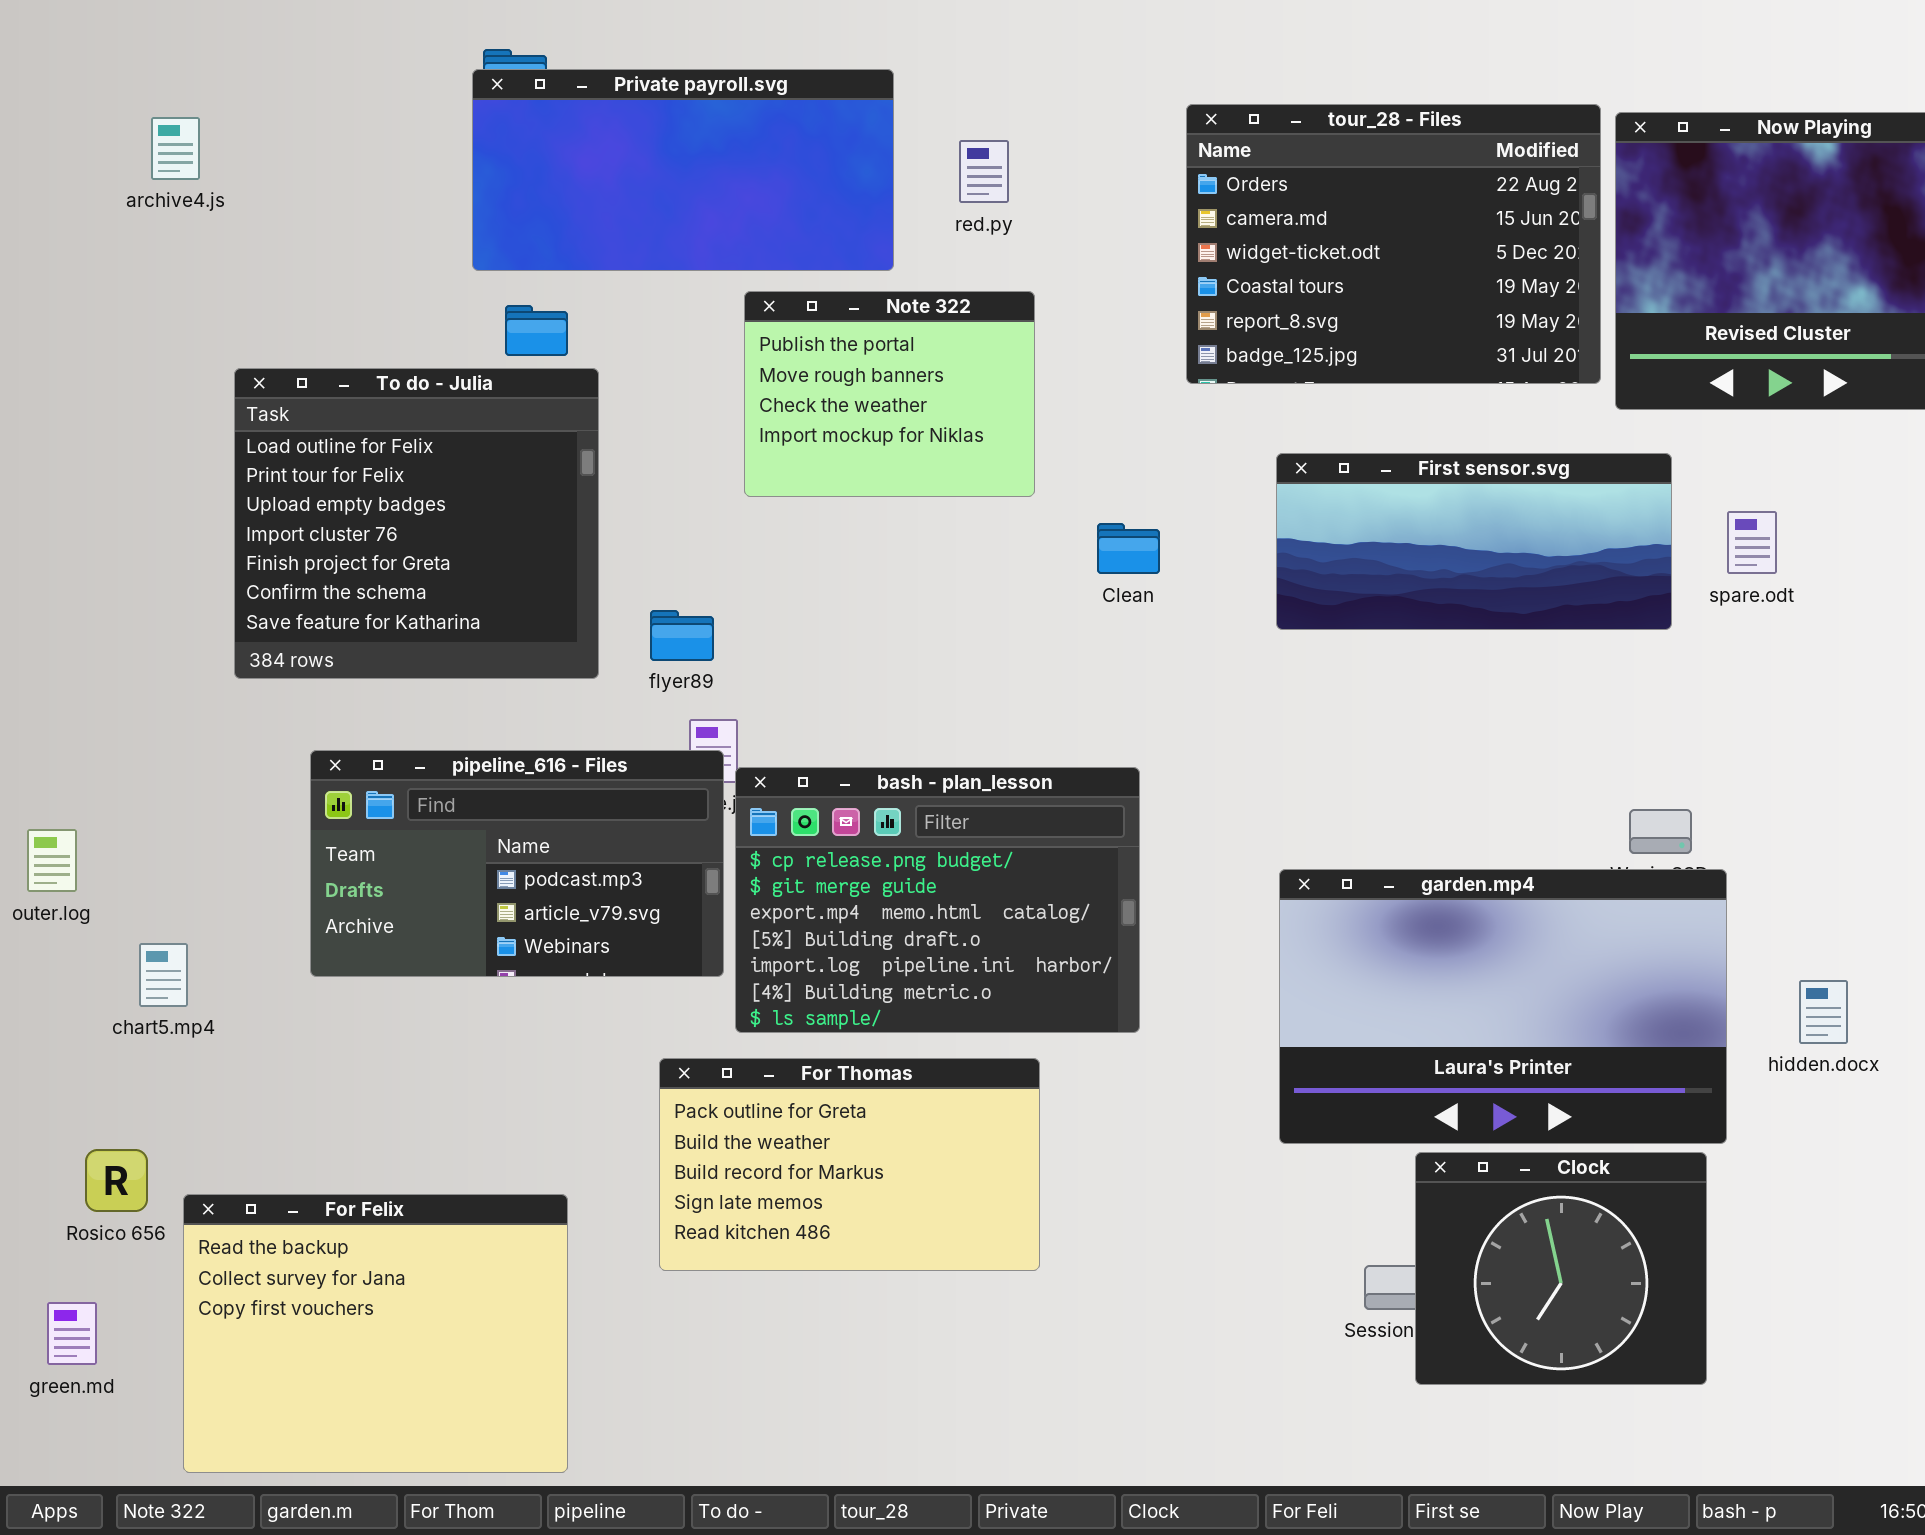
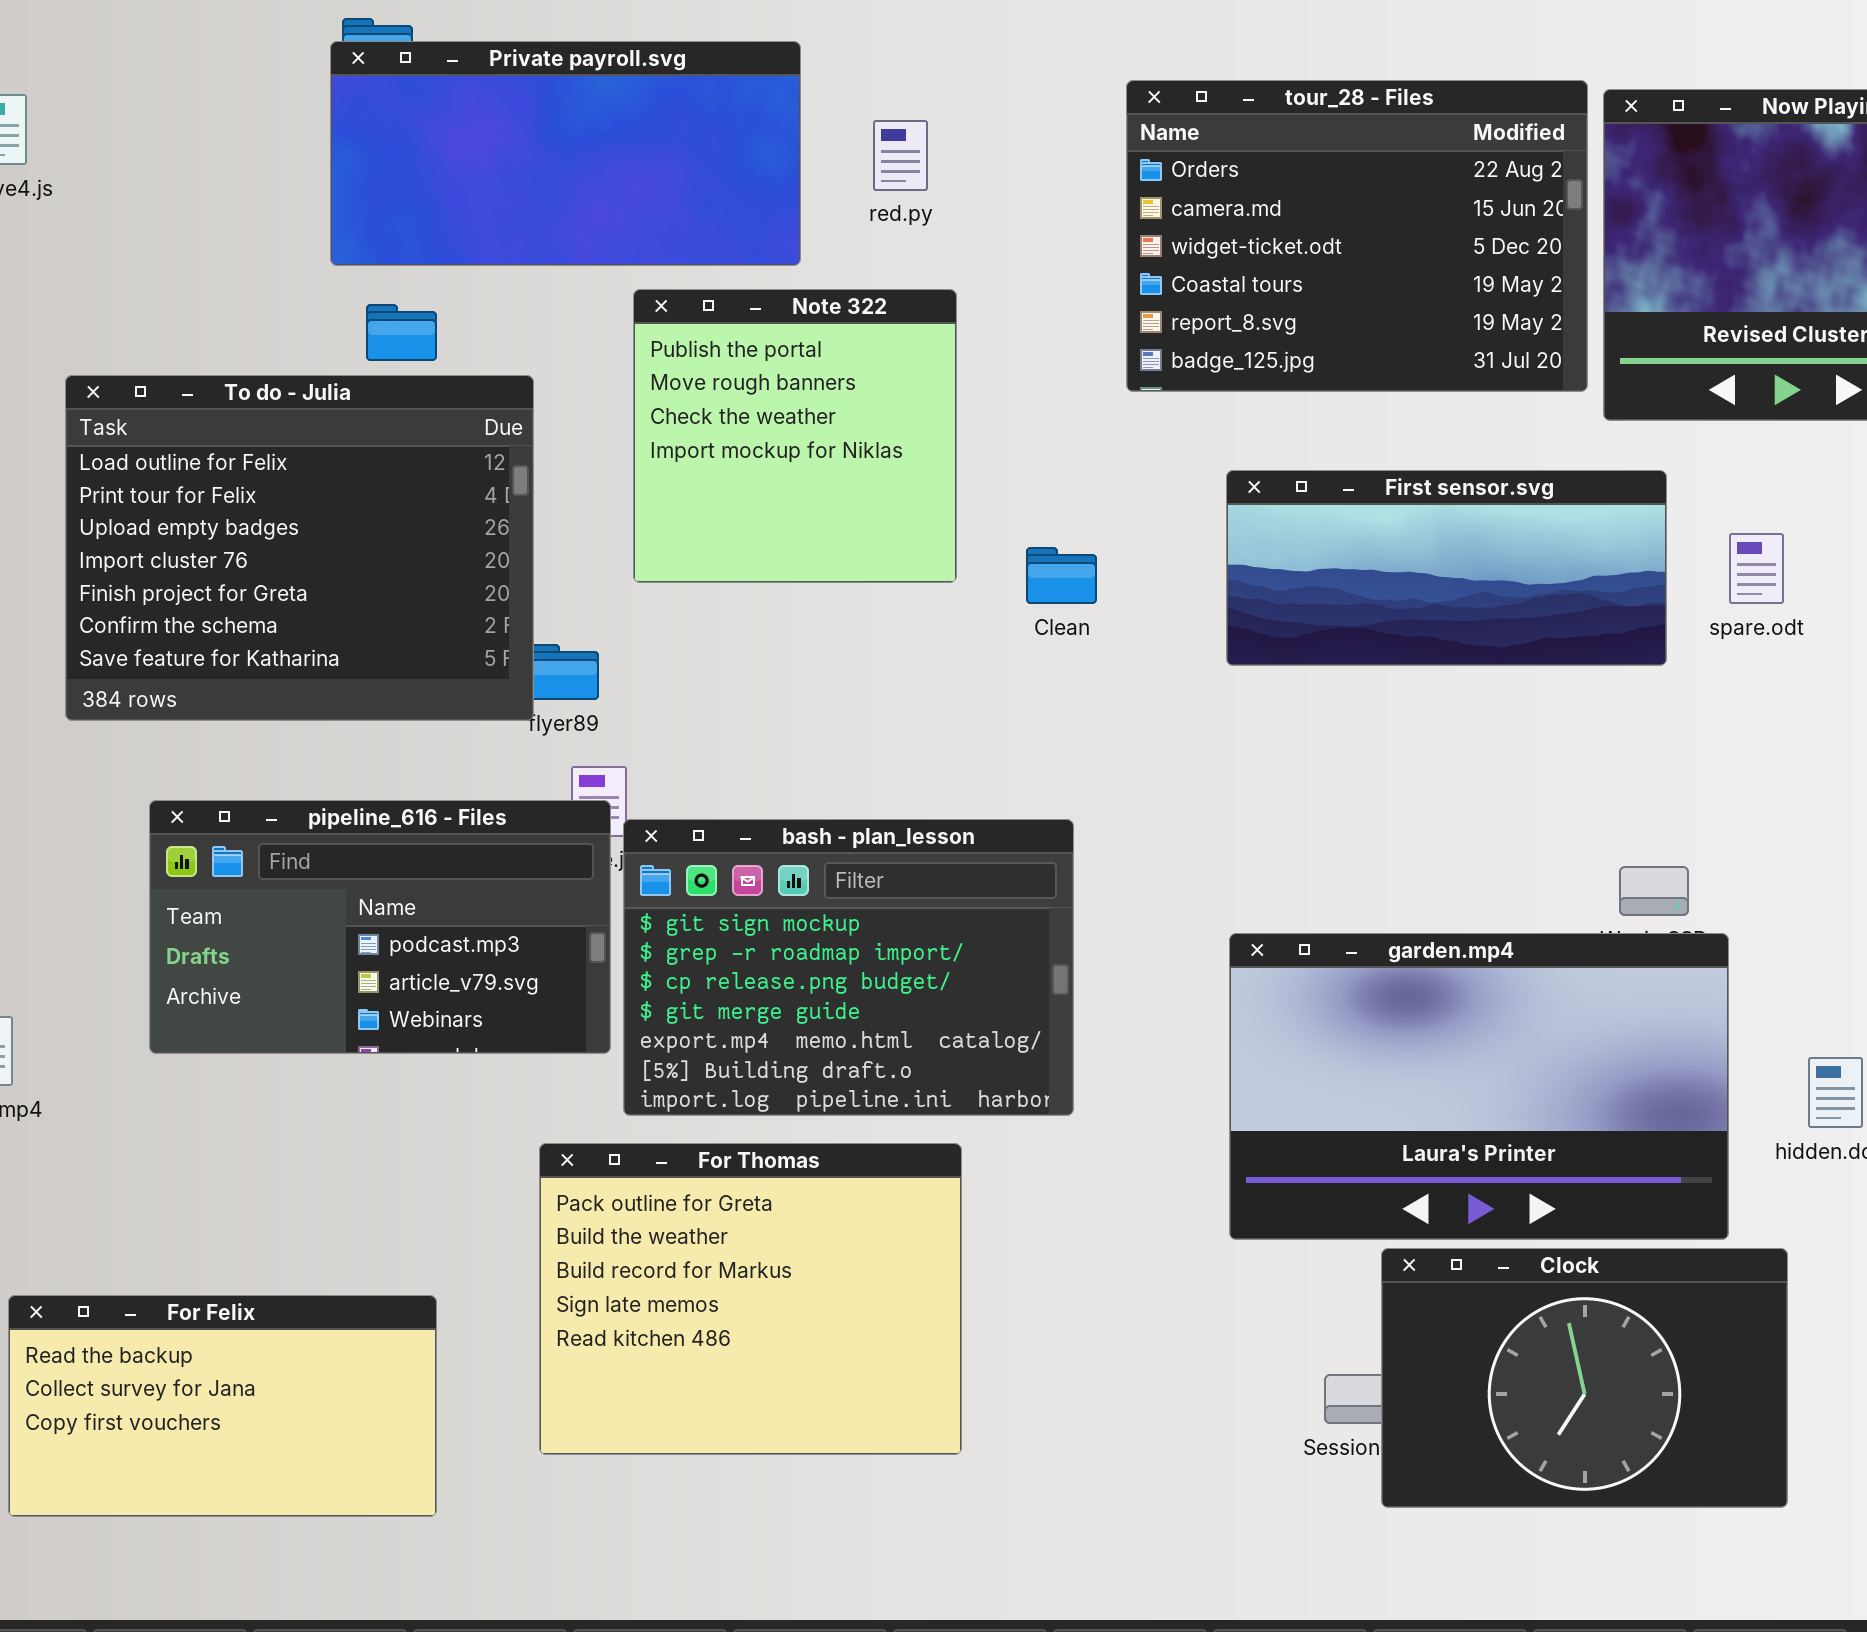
Note 322: [744,291,1035,497] -> [633,289,957,583], resized
To do - Julia: [234,368,599,679] -> [65,375,534,721], resized
bash - plan_lesson: [735,767,1140,1033] -> [623,819,1074,1116], scrolled up 2 rows
For Thomas: [659,1058,1040,1271] -> [539,1143,962,1455], resized
Clock: [1415,1152,1707,1385] -> [1381,1248,1788,1508], resized
For Felix: [183,1194,568,1473] -> [8,1295,437,1517], resized

